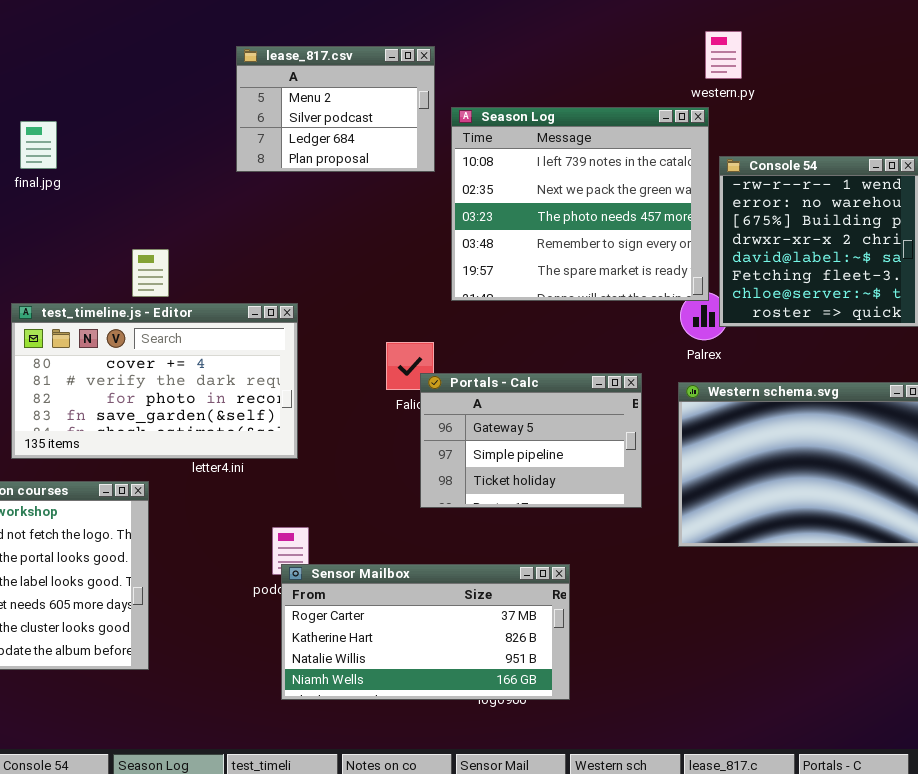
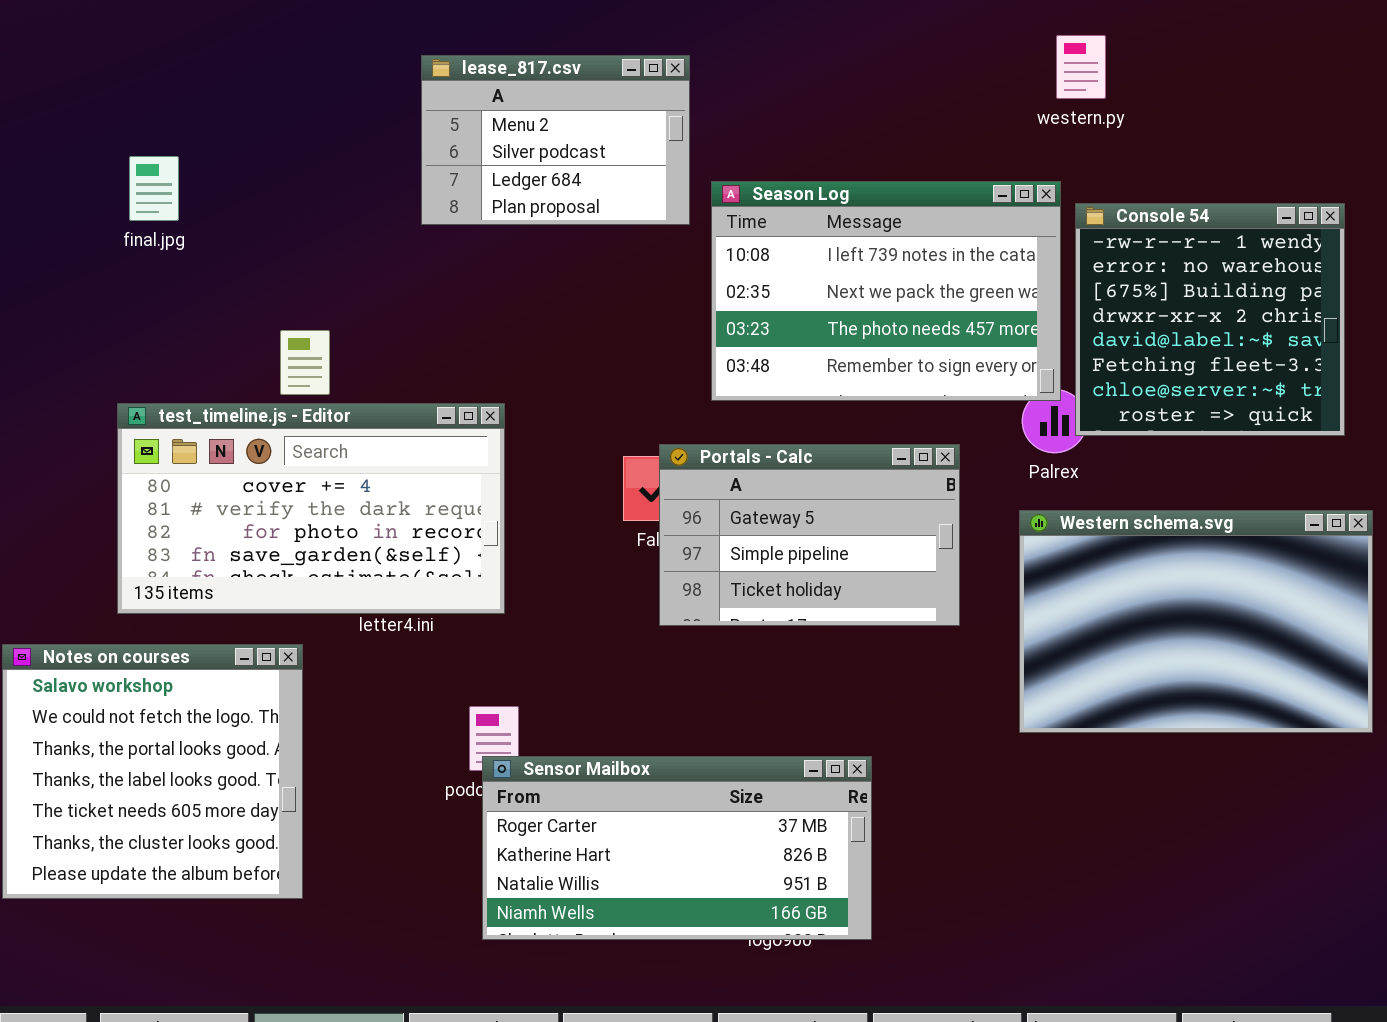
Season Log: [451,107,709,301] -> [711,181,1061,401], resized
Portals - Calc: [420,373,642,508] -> [659,444,960,626], moved

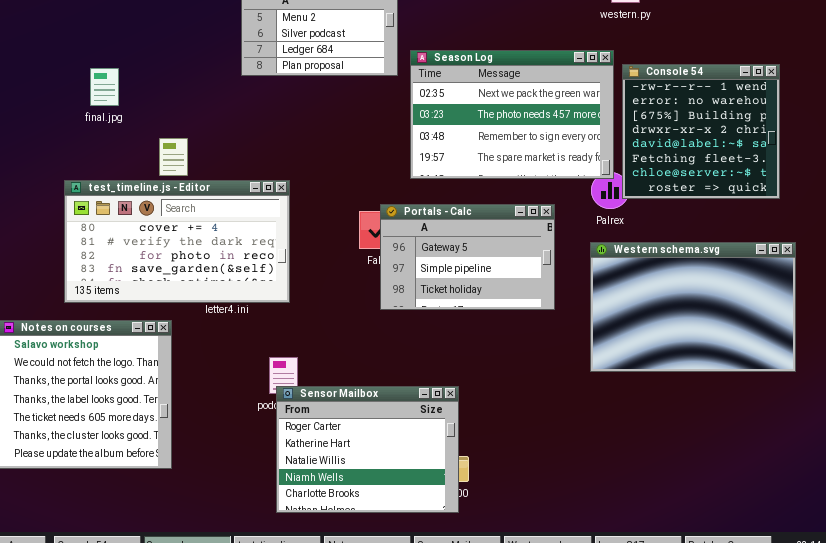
final.jpg: [129,156,179,221] -> [90,68,119,106], moved
Season Log: [711,181,1061,401] -> [410,50,614,179], scrolled down 1 row
Sensor Mailbox: [482,756,872,940] -> [276,386,459,513], resized

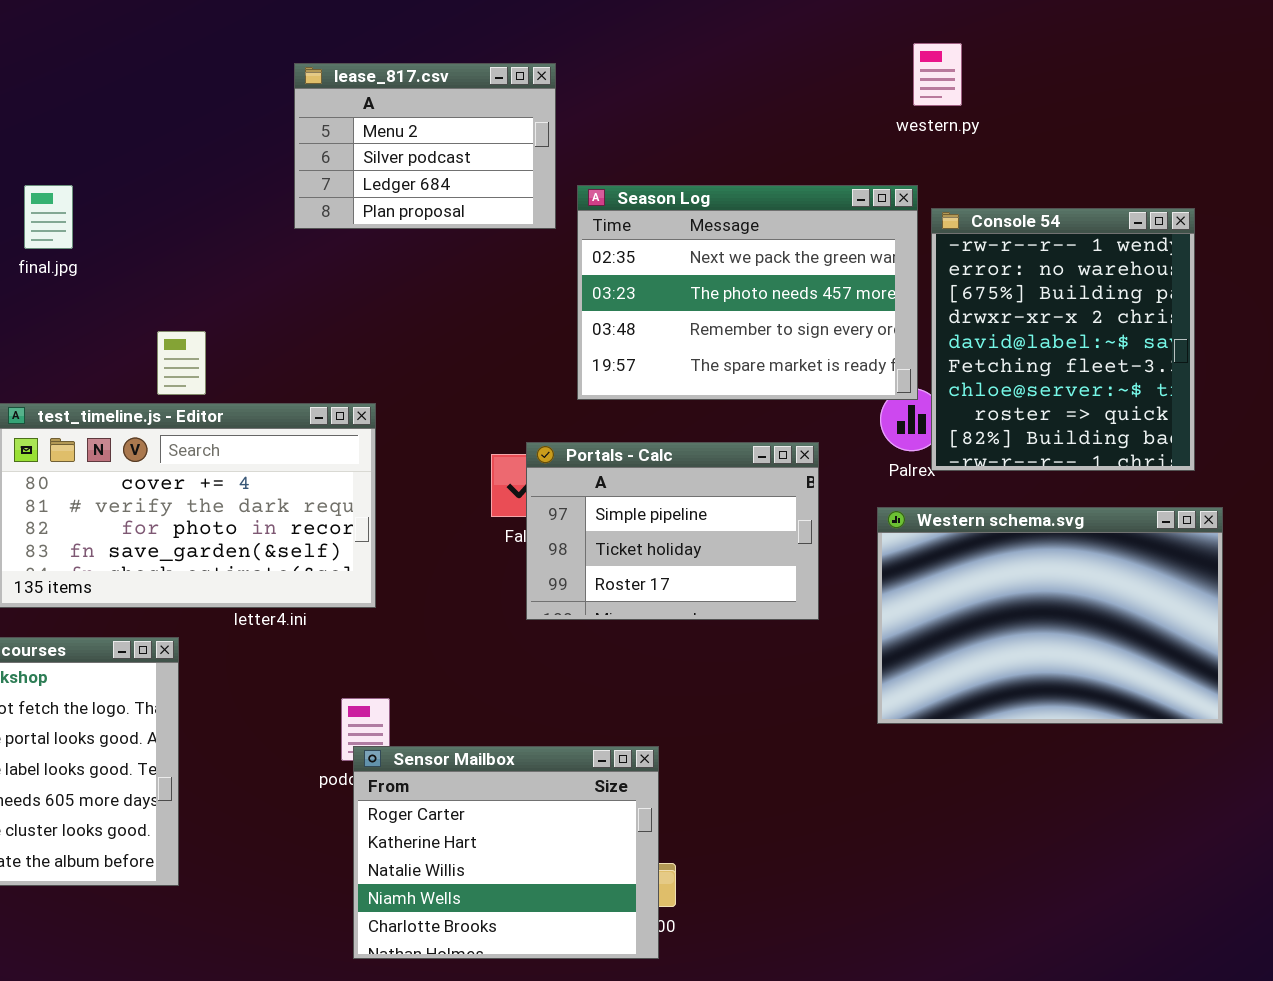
Console 54: [622,64,780,199] -> [931,208,1195,471], resized
final.jpg: [90,68,119,106] -> [24,185,73,249], moved
Portals - Calc: [380,204,555,310] -> [526,442,819,620], scrolled down 1 row

